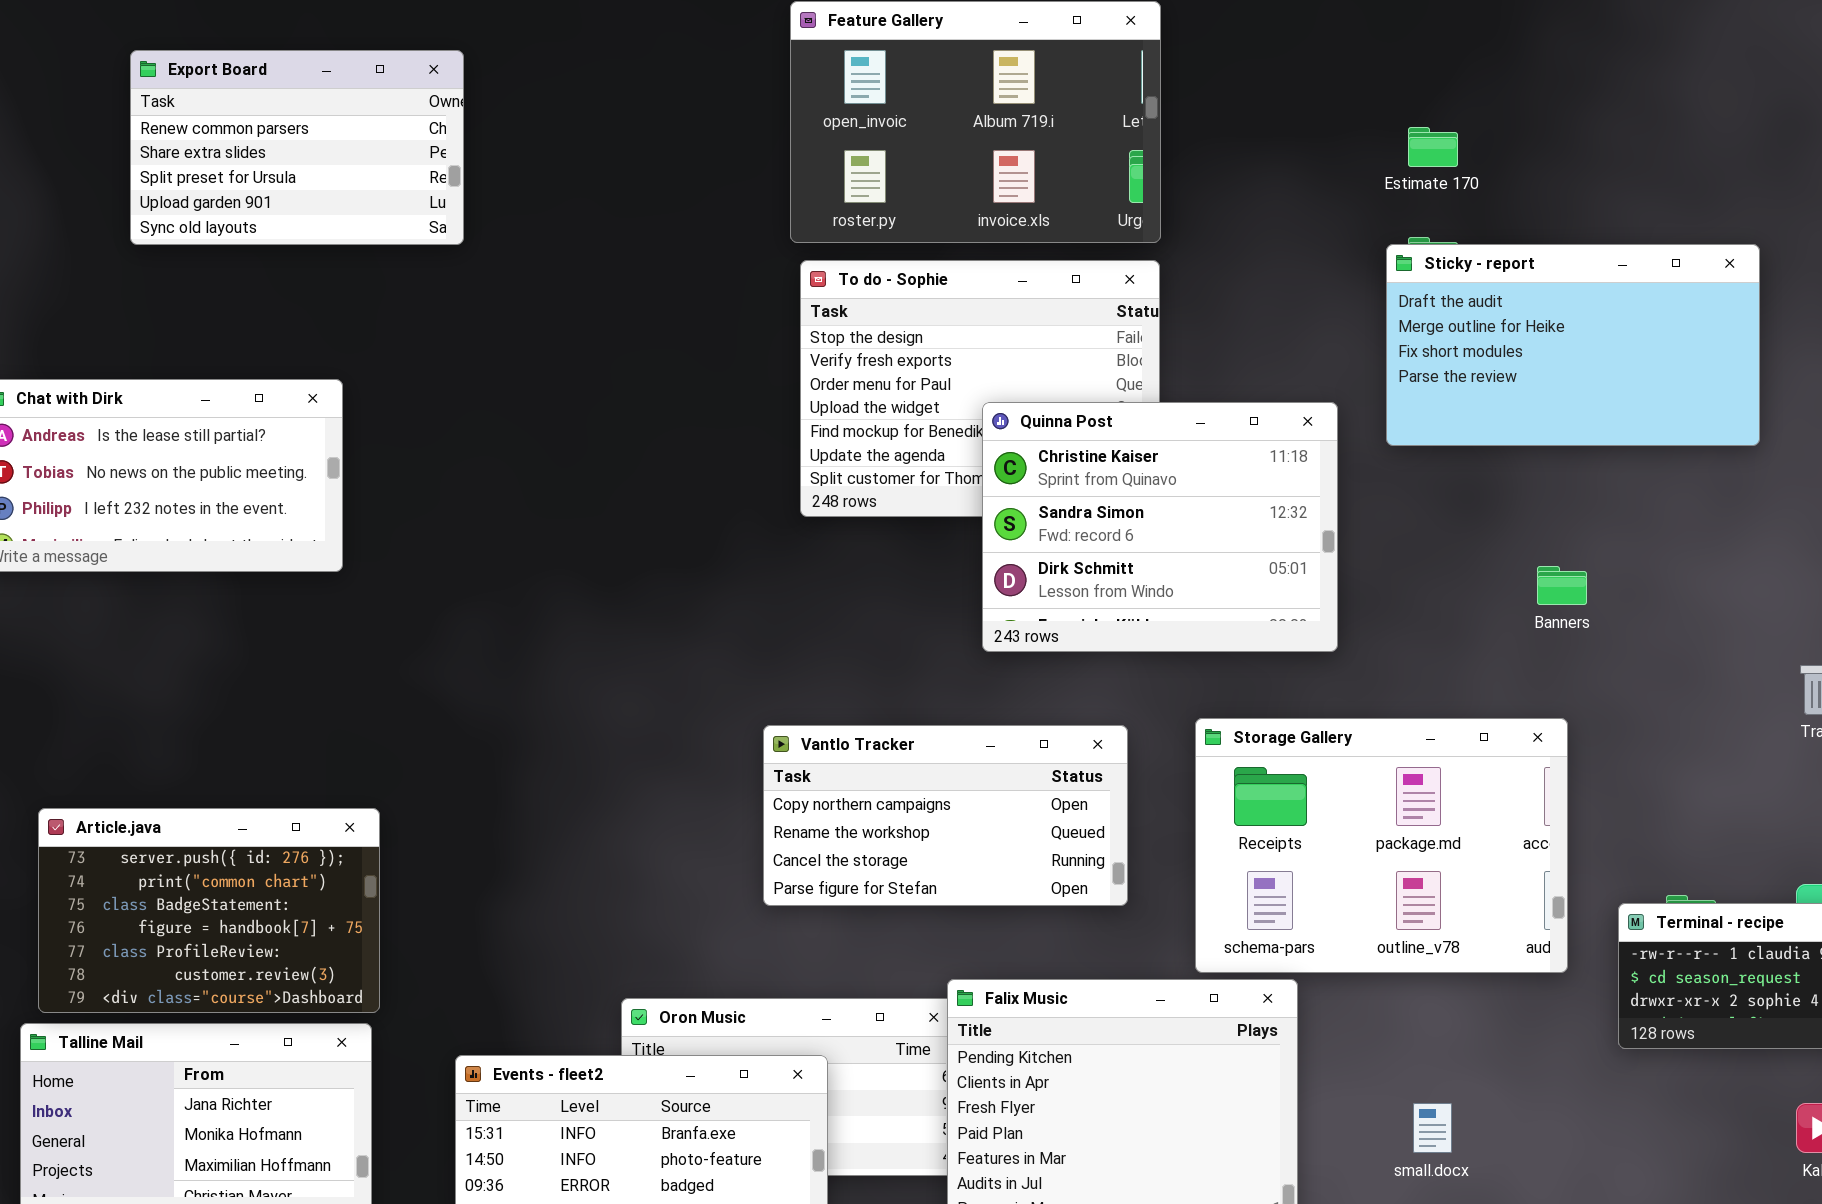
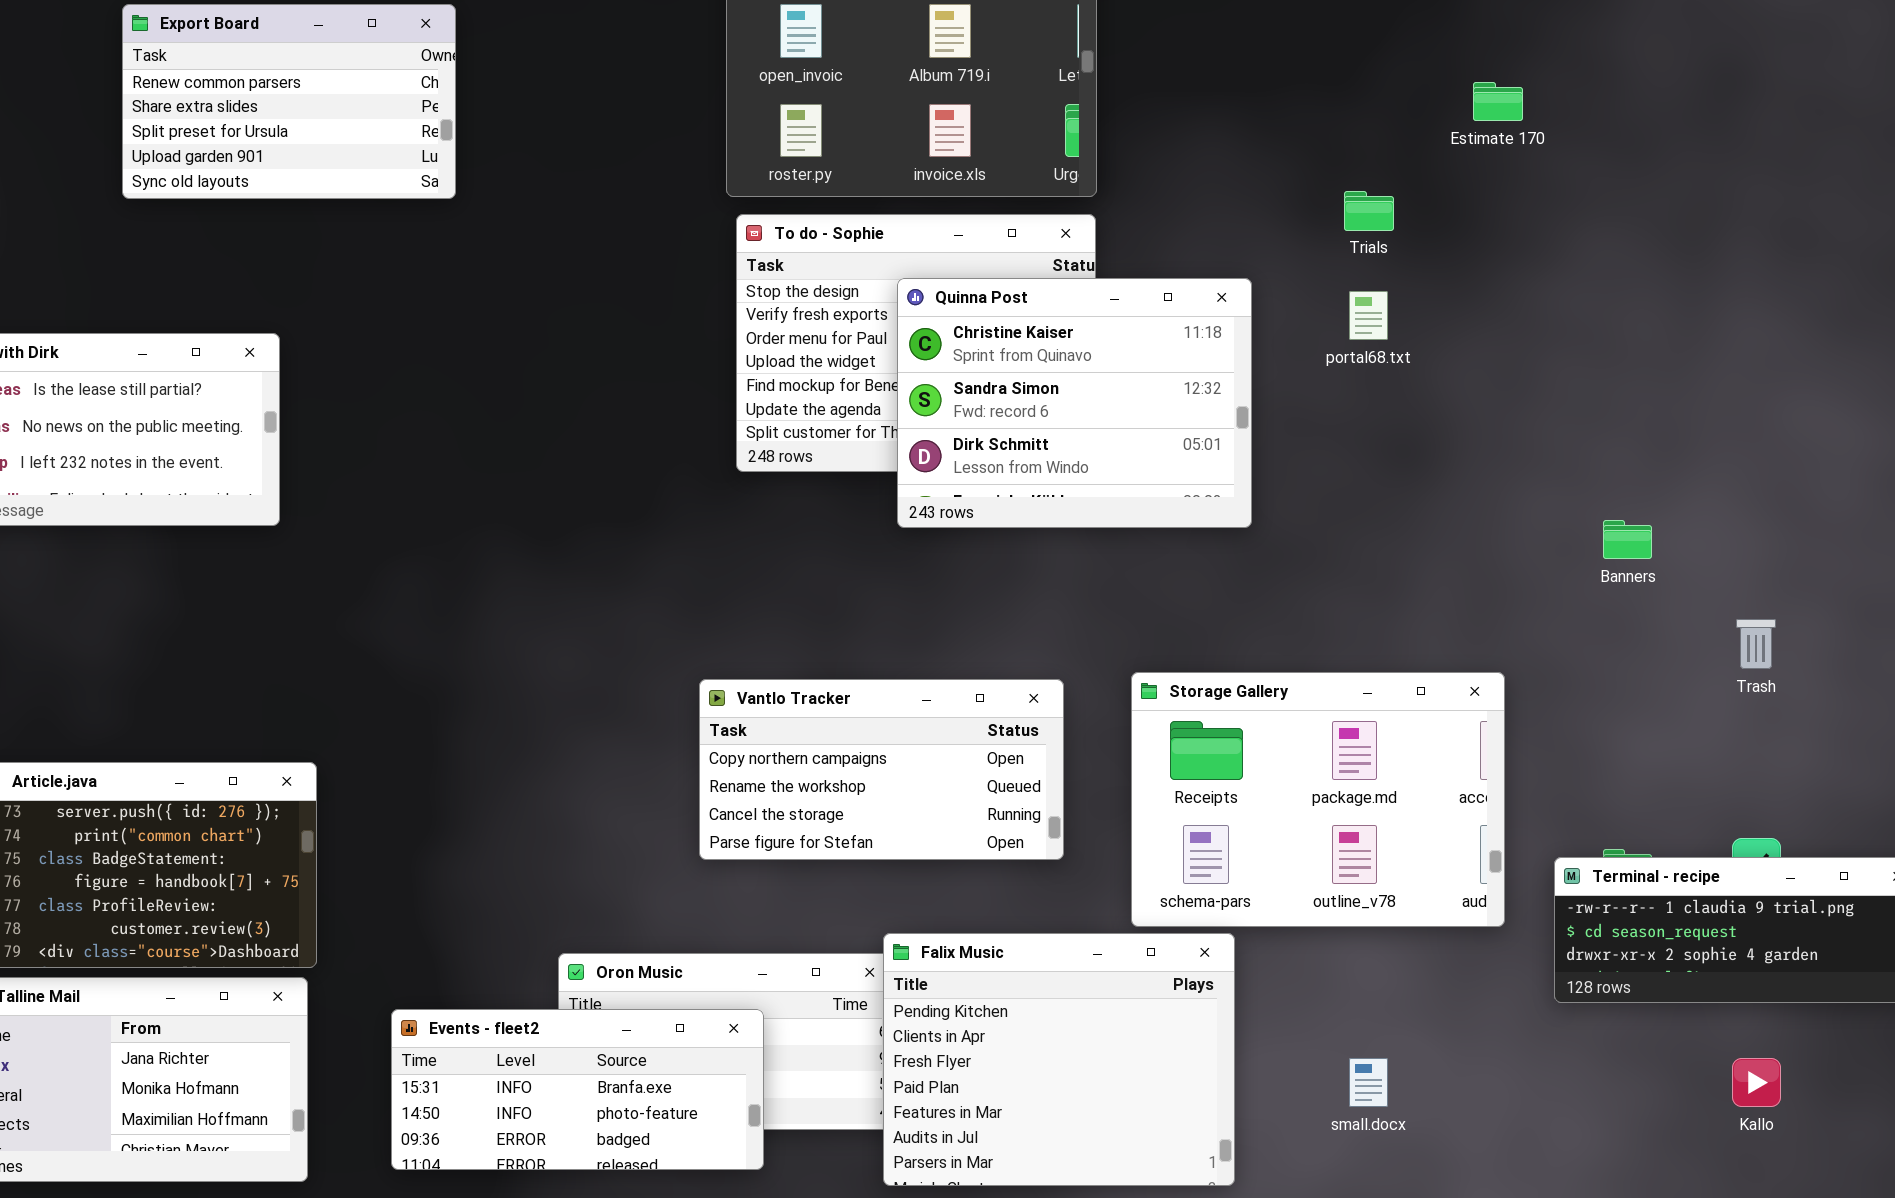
Export Board: [130,50,464,245] -> [122,4,456,199], moved
Estimate 170: [1408,127,1458,167] -> [1473,82,1523,121], moved
Sticky - report: [1386,244,1760,446] -> none, closed
Quinna Post: [982,402,1338,652] -> [897,278,1252,528], moved
Banners: [1537,566,1587,605] -> [1603,520,1652,559], moved

